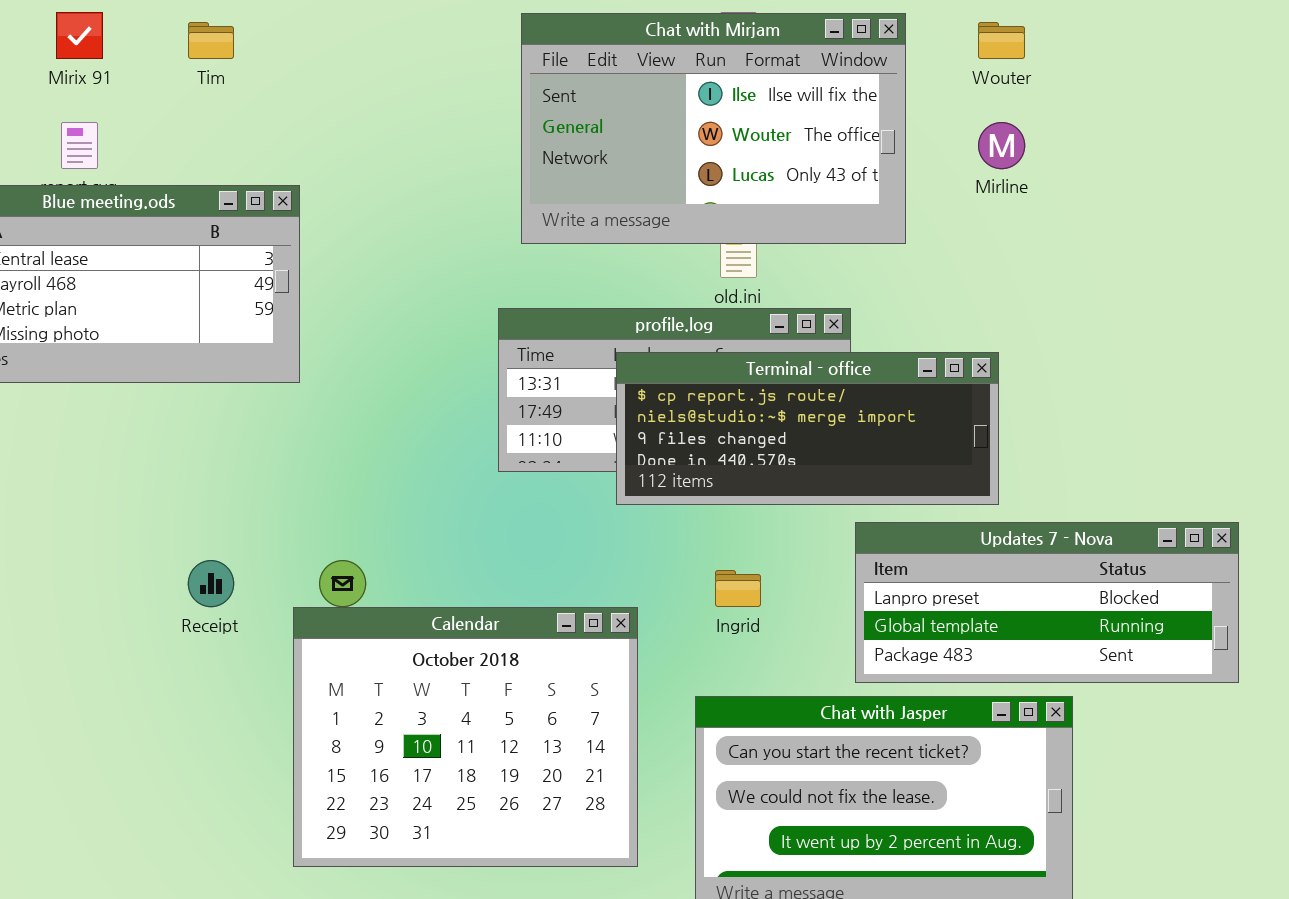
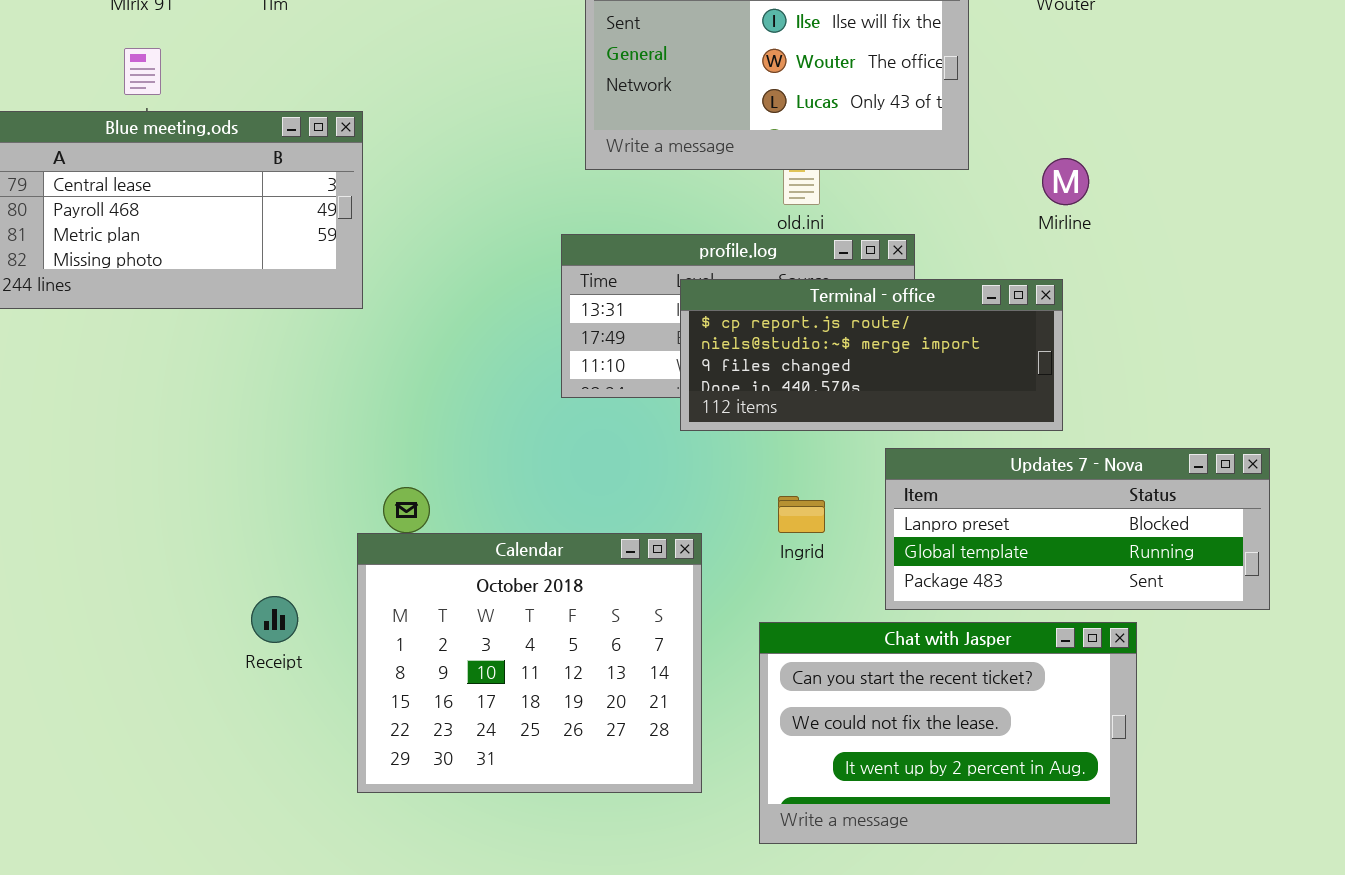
Mirline: [978,122,1025,169] -> [1042,158,1089,205], moved
Updates 7 - Nova: [855,522,1239,683] -> [885,448,1270,610], moved
Receipt: [188,560,234,607] -> [251,596,298,643], moved

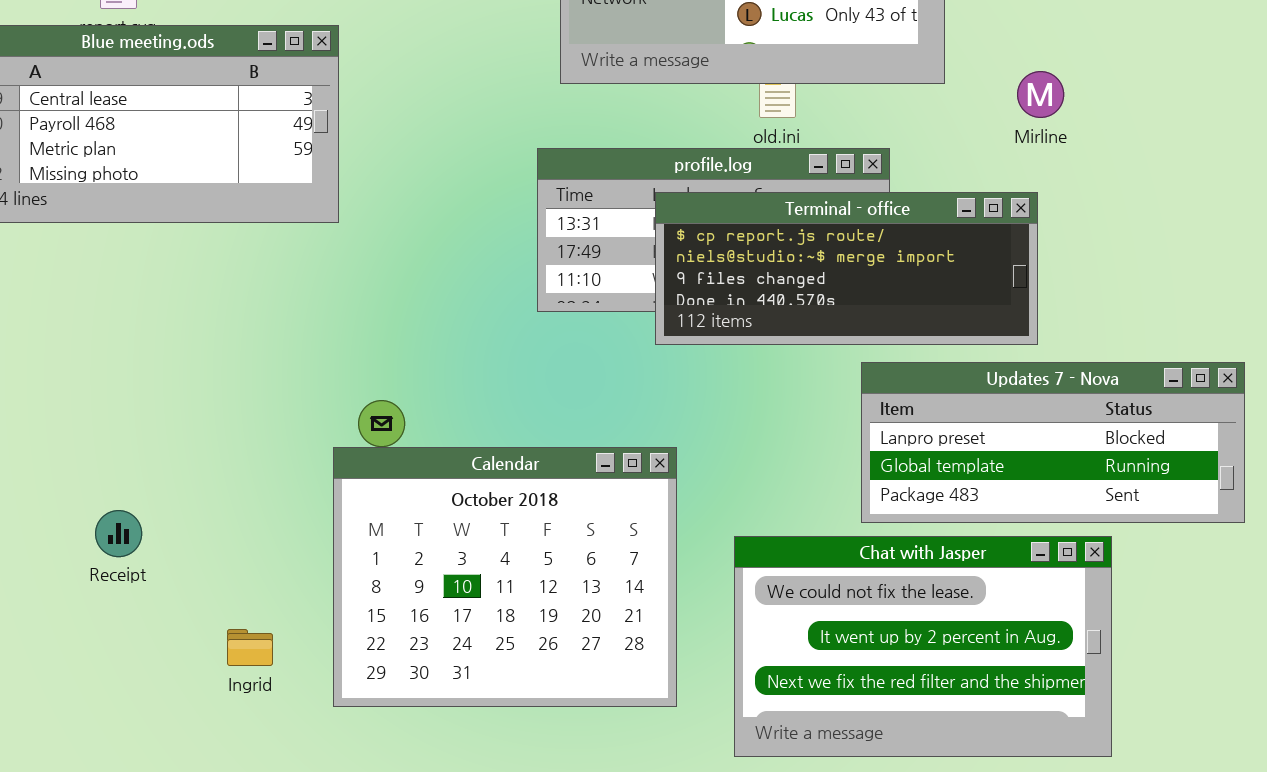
Ingrid: [778,496,825,533] -> [227,629,273,666], moved
Receipt: [251,596,298,643] -> [95,510,142,557], moved
Chat with Jasper: [759,622,1137,844] -> [734,536,1112,757], scrolled down 1 row

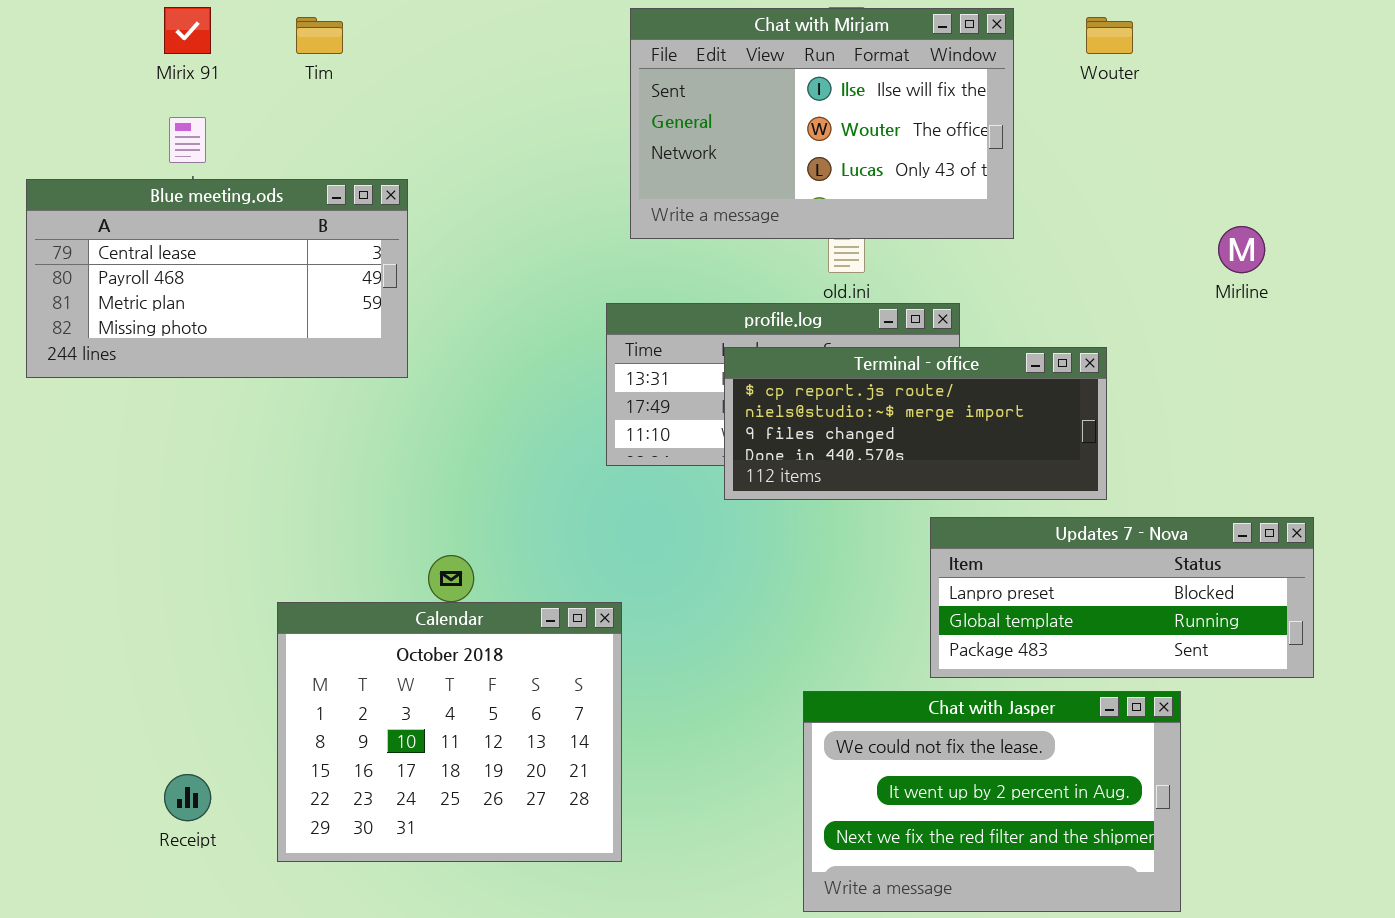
Mirline: [1017,71,1064,118] -> [1218,226,1265,273], moved
Calendar: [333,447,677,707] -> [277,602,622,862], moved
Receipt: [95,510,142,557] -> [164,774,211,821], moved

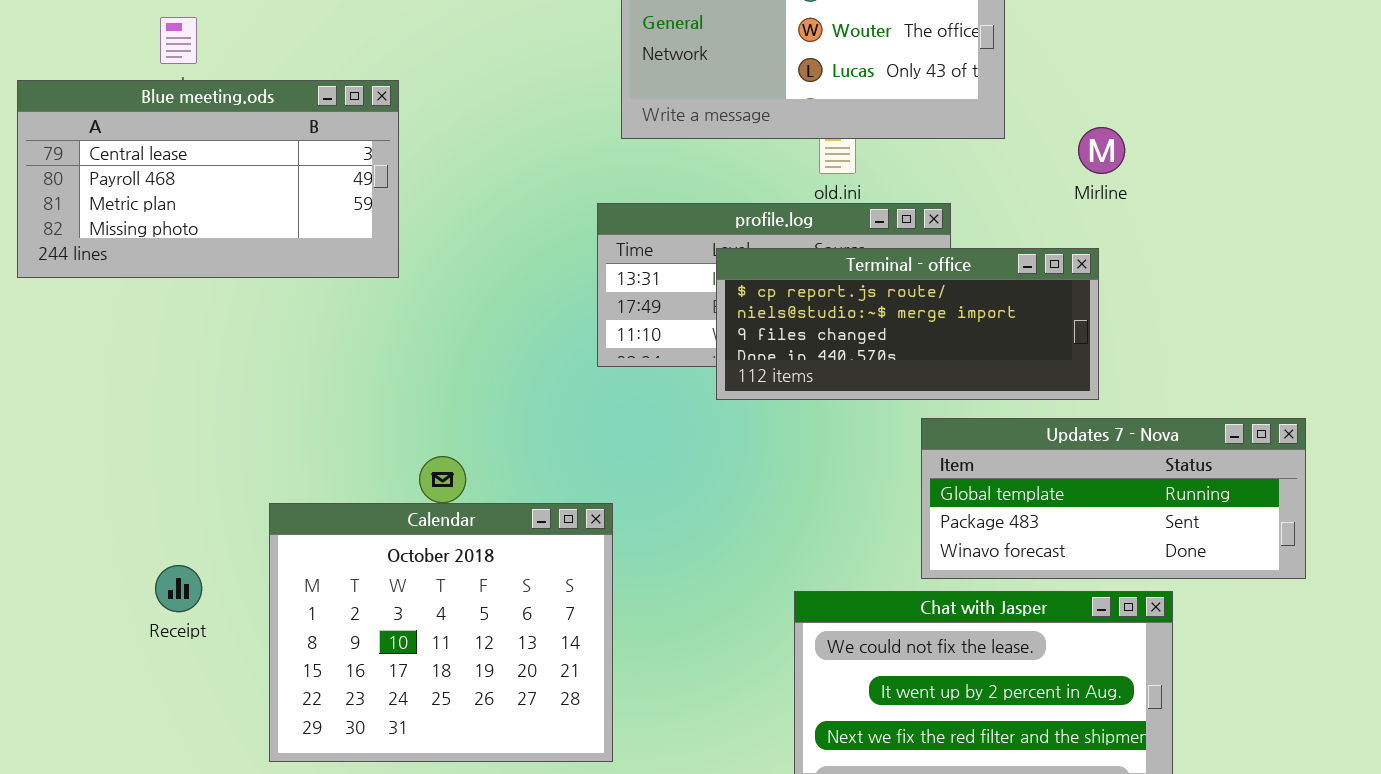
Mirline: [1218,226,1265,273] -> [1078,127,1125,174], moved
Updates 7 - Nova: [930,517,1314,678] -> [921,418,1306,579], scrolled down 1 row
Receipt: [164,774,211,821] -> [155,565,202,612], moved

